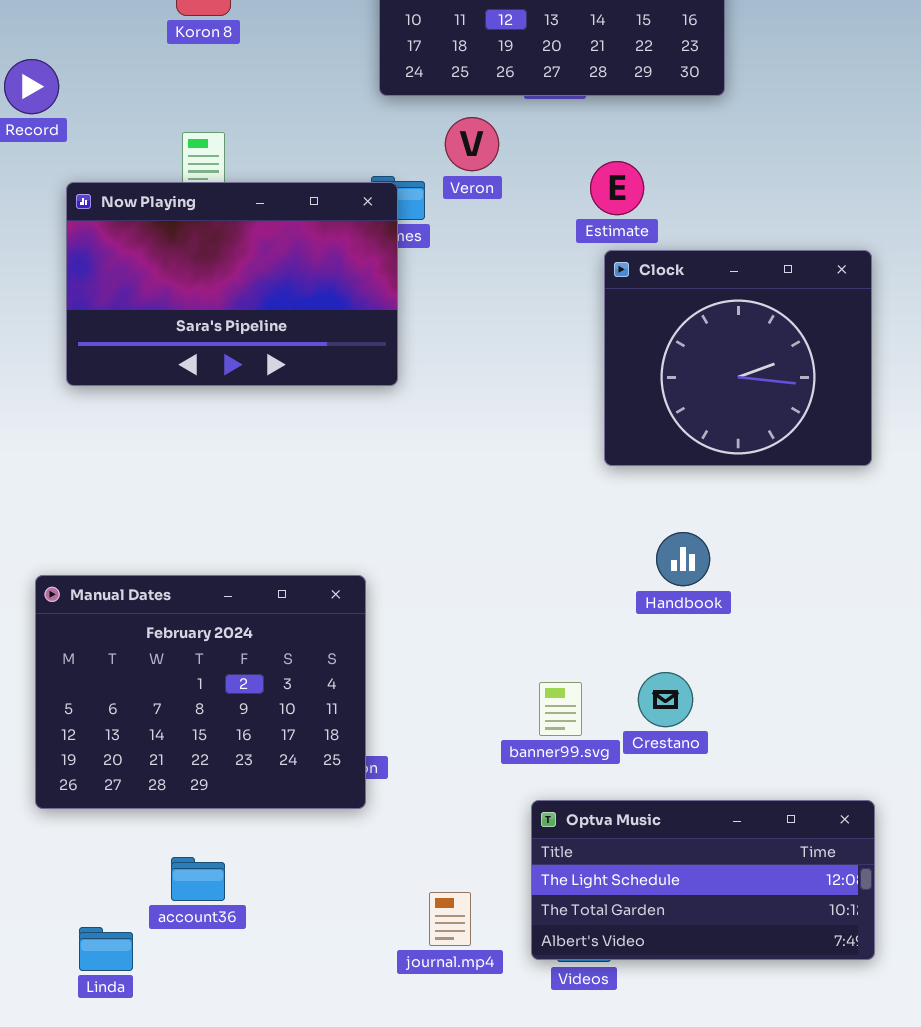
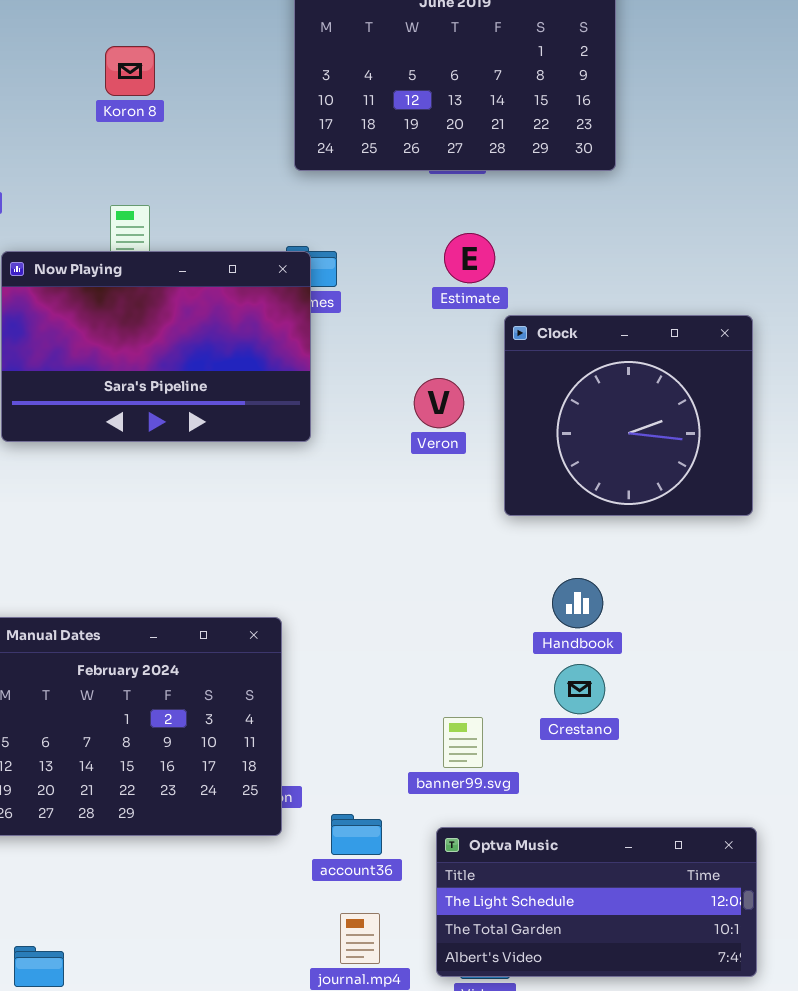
Veron: [445,117,499,171] -> [414,378,464,428], moved
Estimate: [590,161,644,215] -> [444,233,495,283], moved
Crestano: [638,672,693,727] -> [554,664,605,714], moved
account36: [171,857,225,901] -> [331,814,382,855], moved

